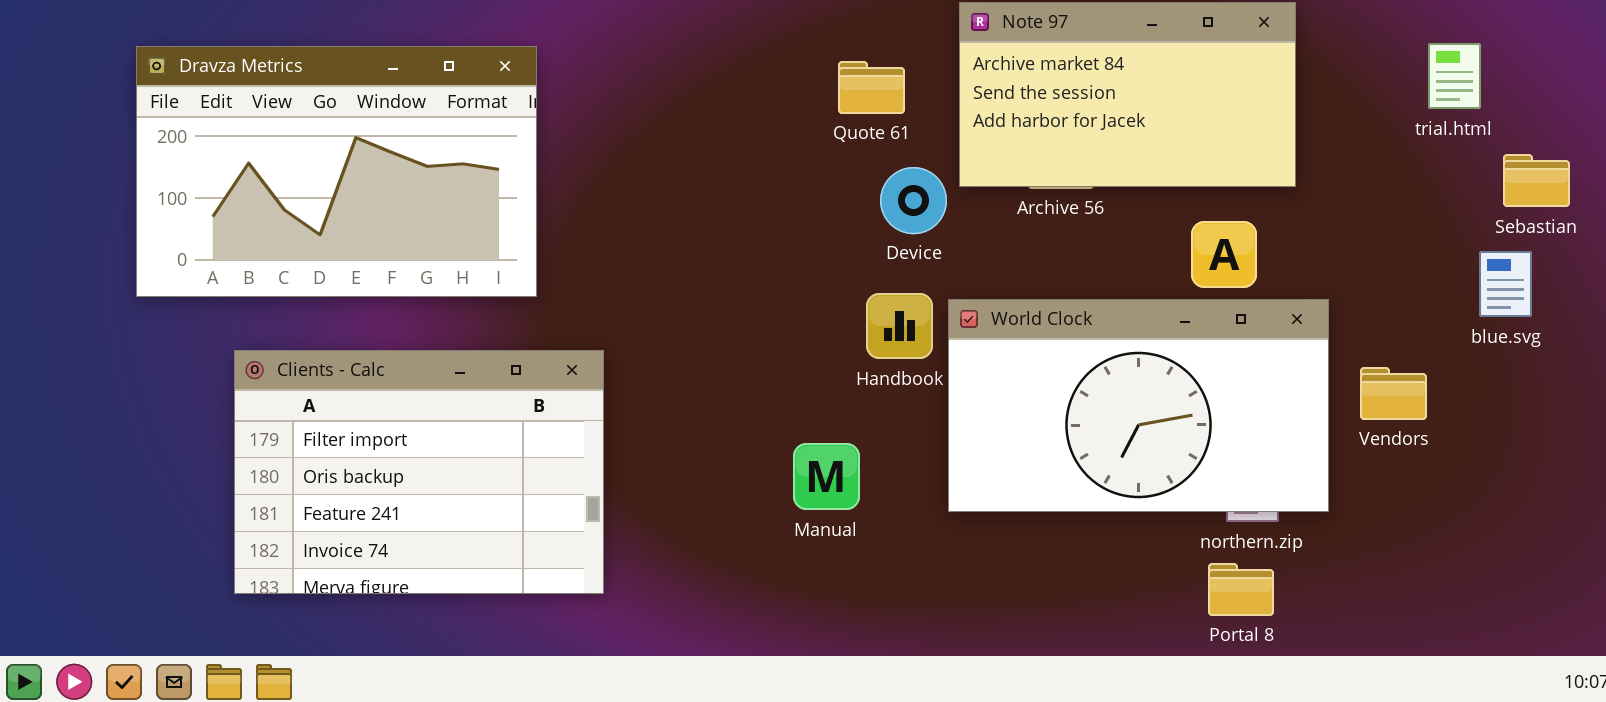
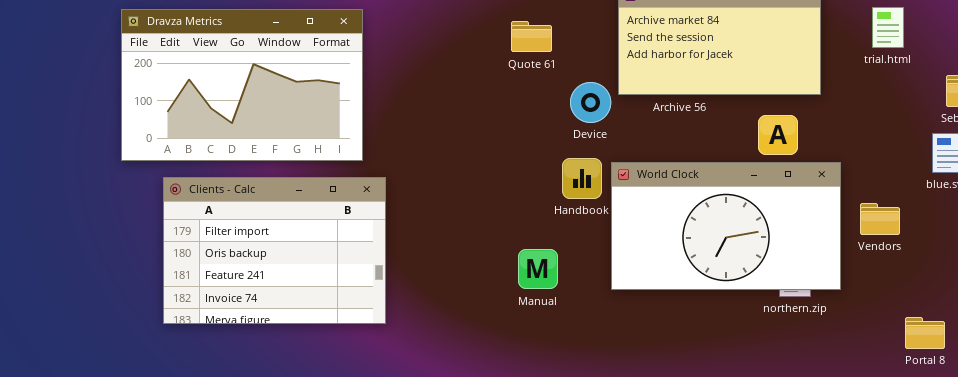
trial.html: [1428,43,1481,109] -> [872,7,904,48], moved
Quote 61: [838,61,905,114] -> [511,21,552,52], moved
Clients - Calc: [234,350,604,594] -> [163,177,386,324], moved
Portal 8: [1208,563,1274,616] -> [905,317,945,349], moved

